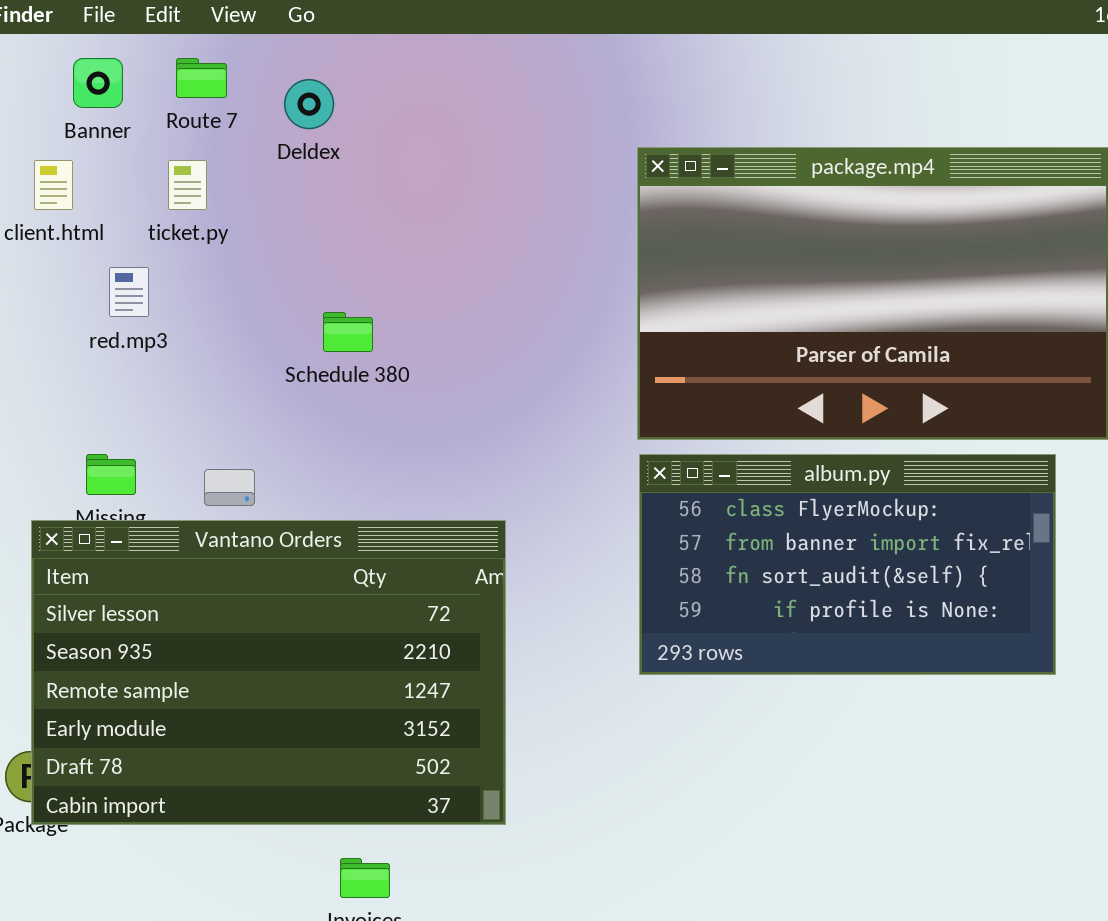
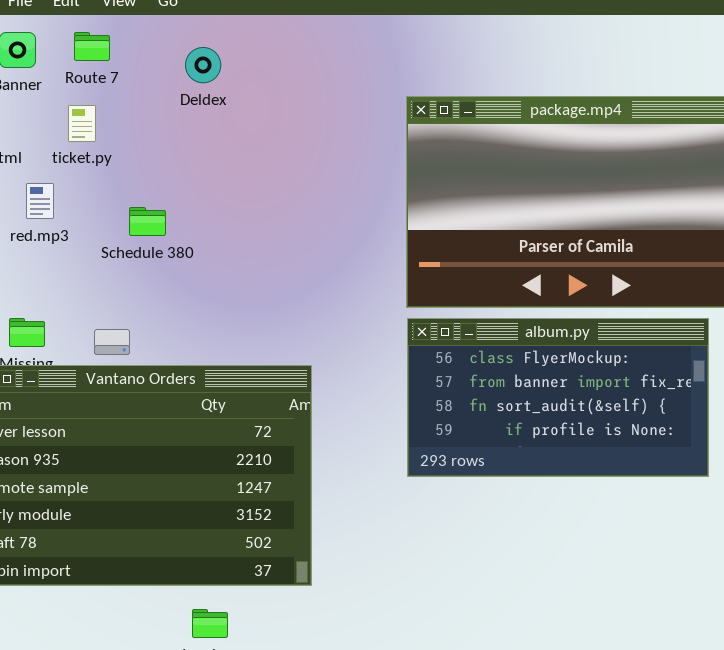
Deldex: [284,79,334,129] -> [185,47,221,83], moved
Schedule 380: [323,312,373,352] -> [129,207,166,236], moved

